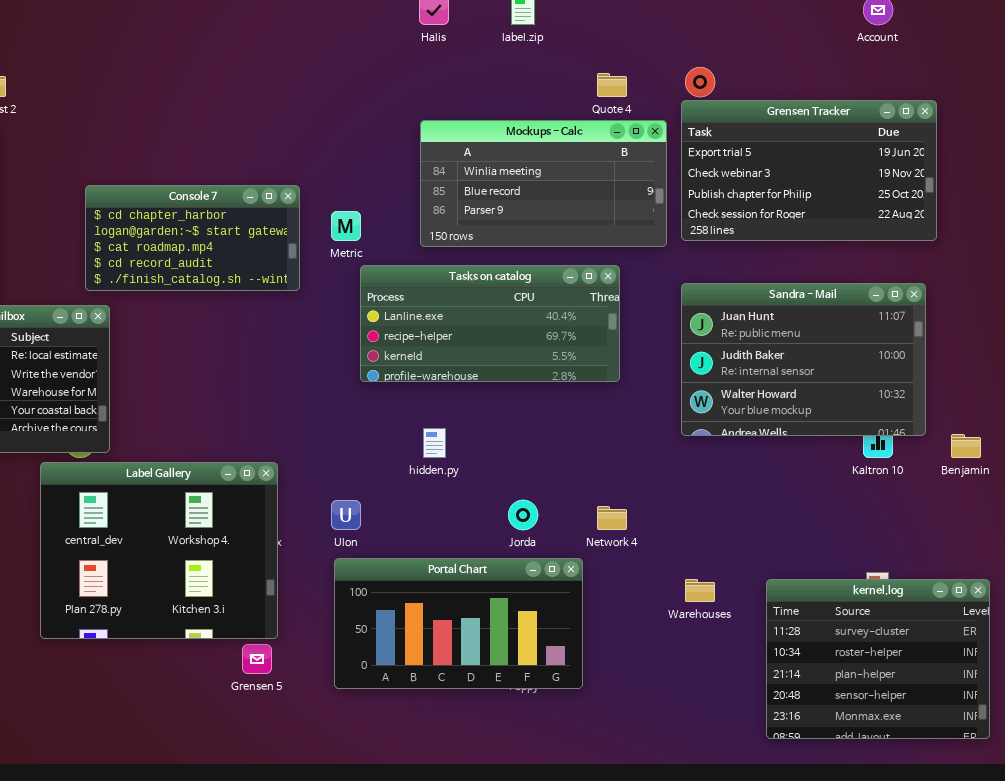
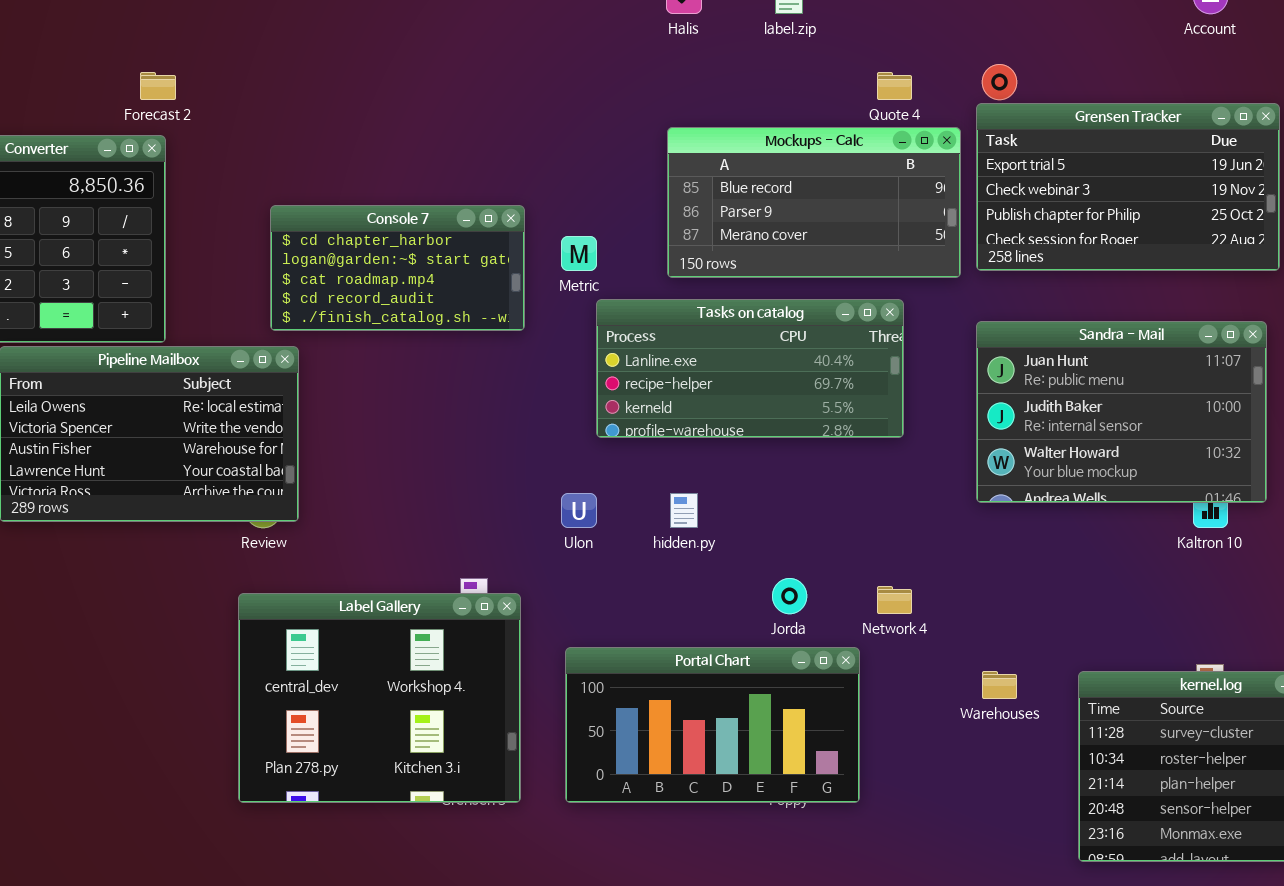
Mockups - Calc: [420,120,667,247] -> [667,127,961,278], scrolled down 1 row
Label Gallery: [40,462,278,639] -> [238,593,521,803], moved
Ulon: [331,500,361,530] -> [561,493,597,528], moved

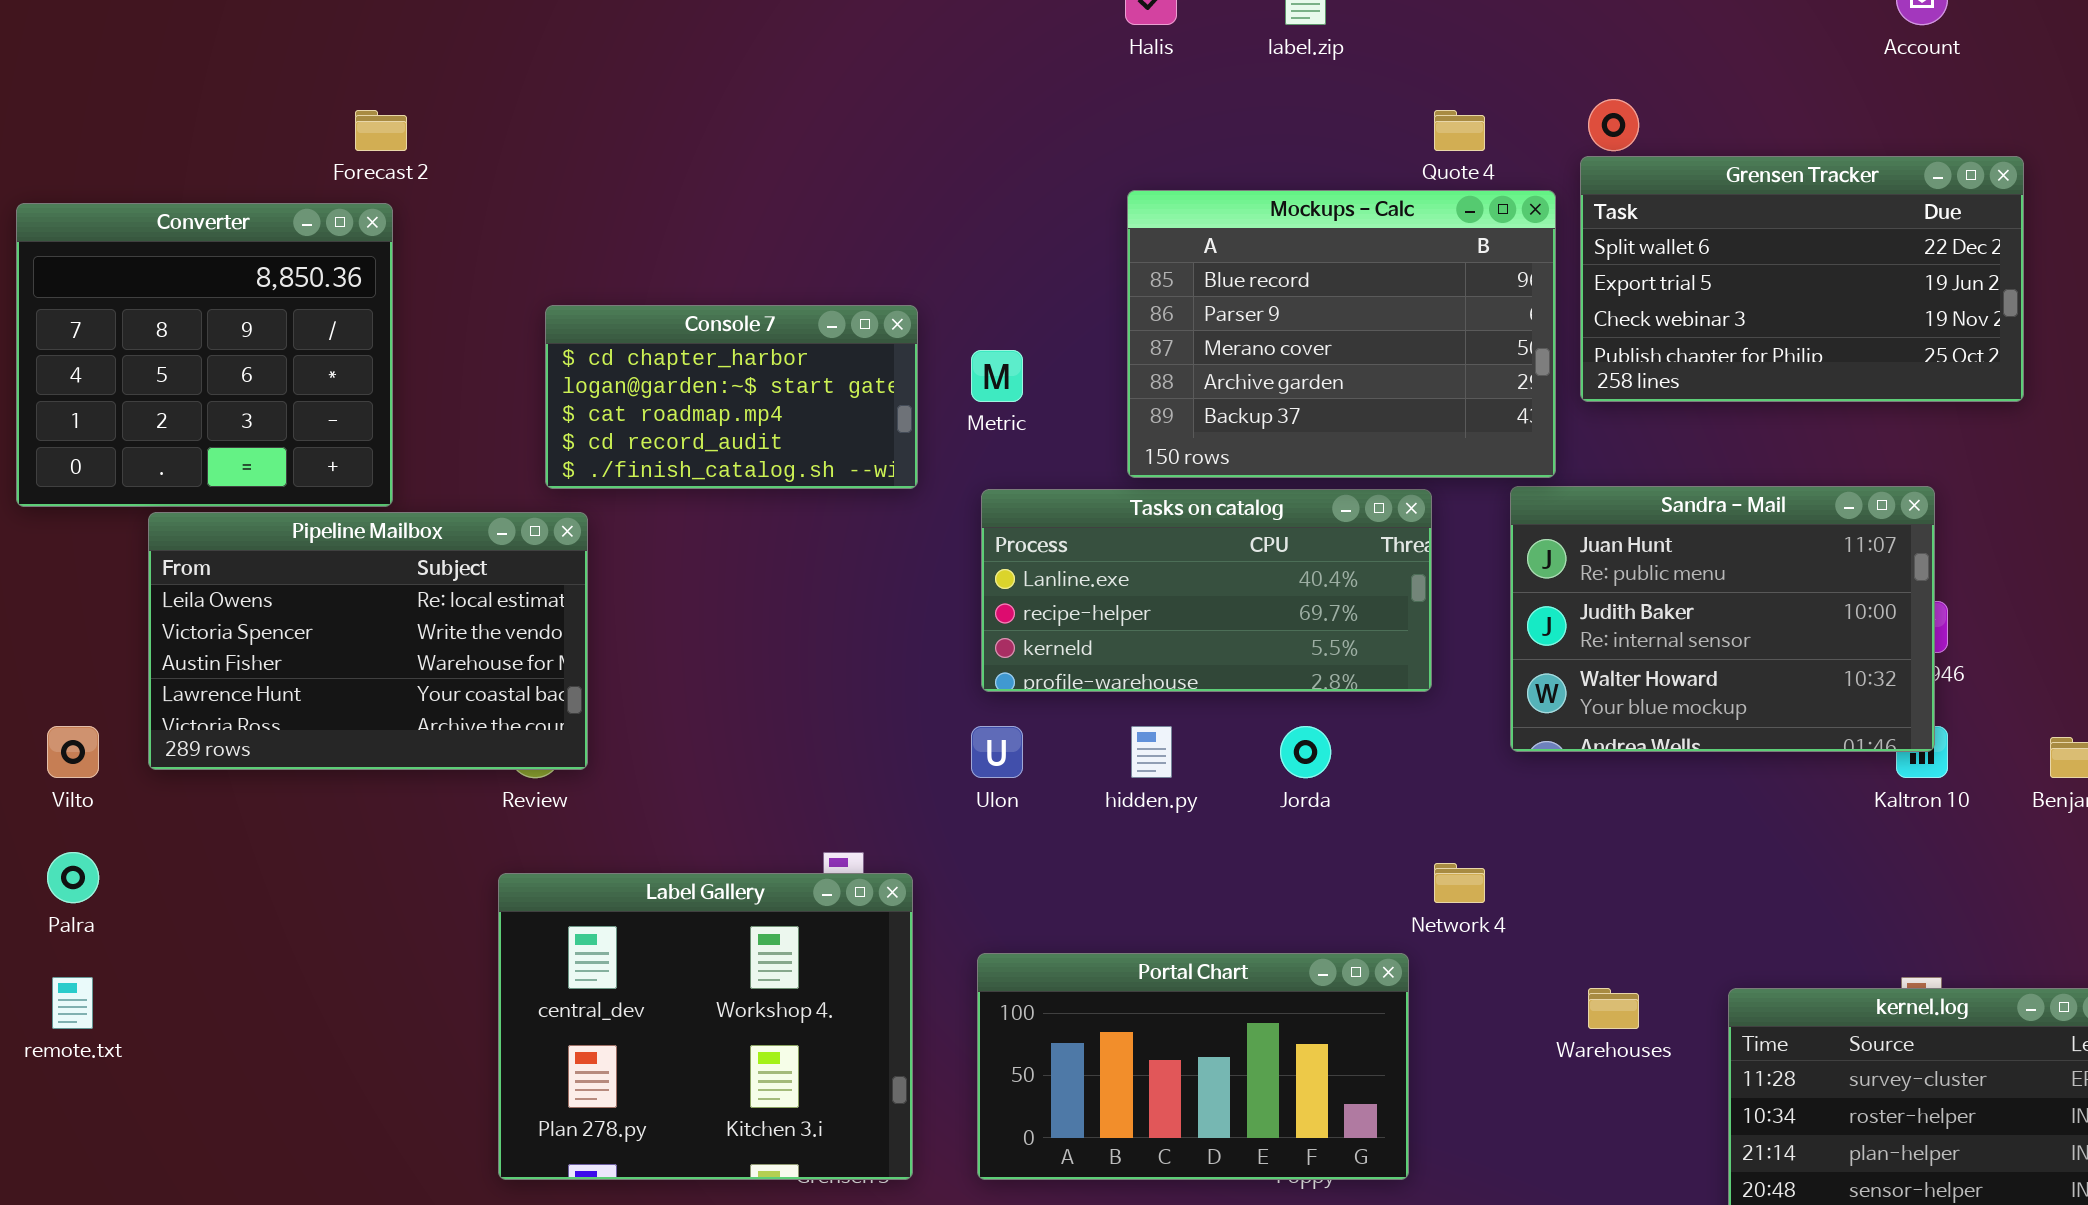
Grensen Tracker: [976,103,1280,271] -> [1580,156,2024,402], scrolled up 1 row
Mockups - Calc: [667,127,961,278] -> [1127,190,1556,478], resized
Tasks on catalog: [596,299,904,438] -> [981,489,1432,692], moved
Sandra - Mail: [976,321,1267,503] -> [1510,486,1935,752], moved
Jorda: [772,578,807,614] -> [1280,726,1331,778], moved

